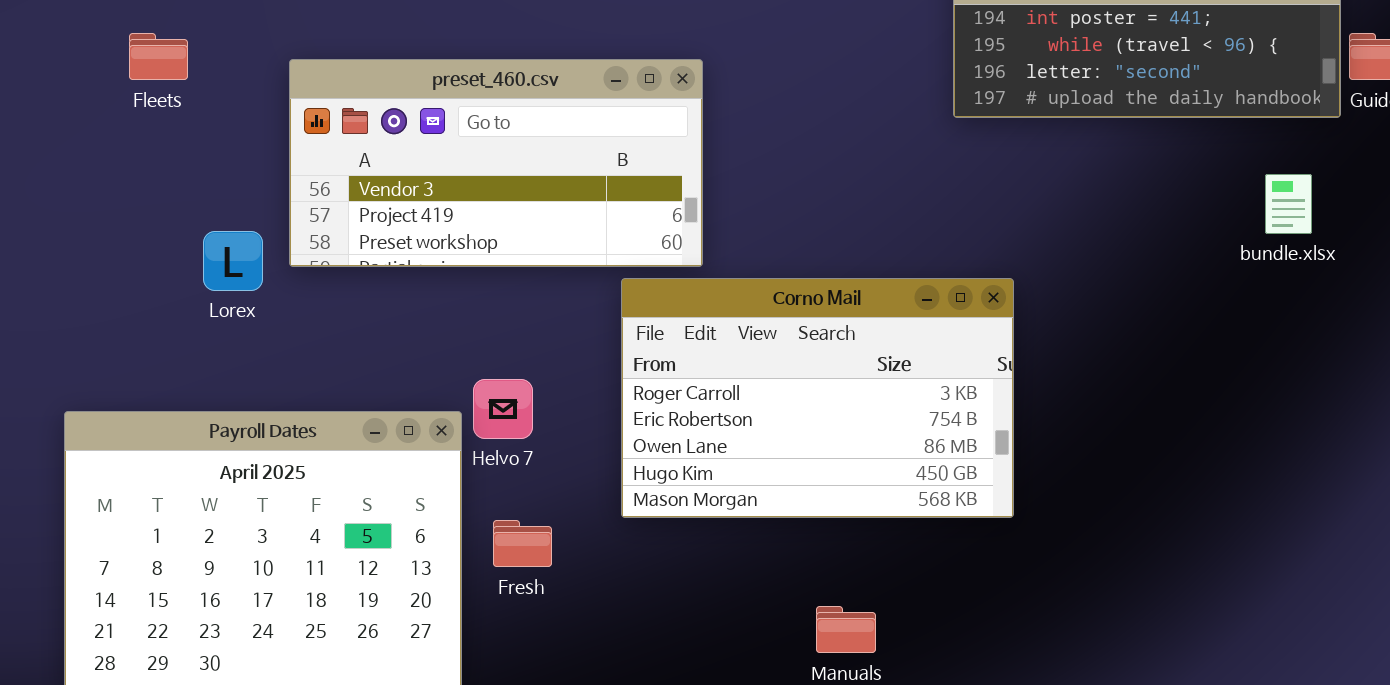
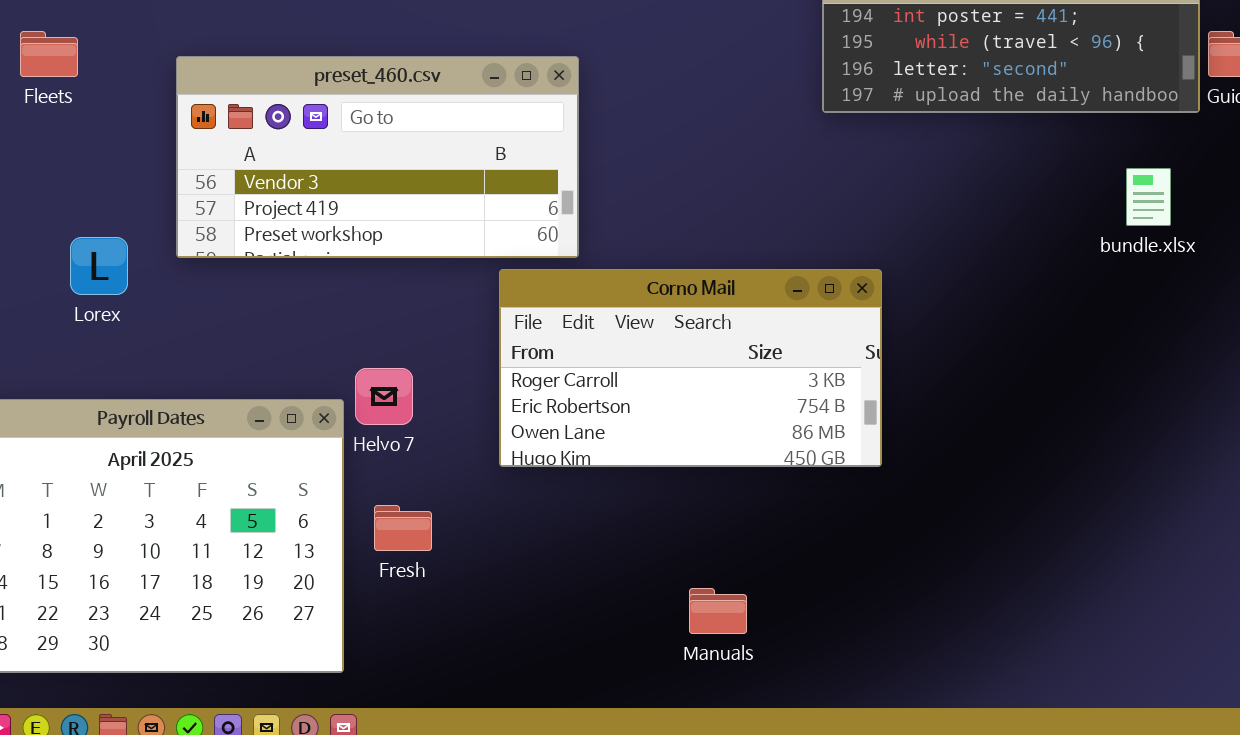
Lorex: [203,231,263,291] -> [70,237,128,295], moved
Corno Mail: [621,278,1014,518] -> [499,269,882,467], resized

